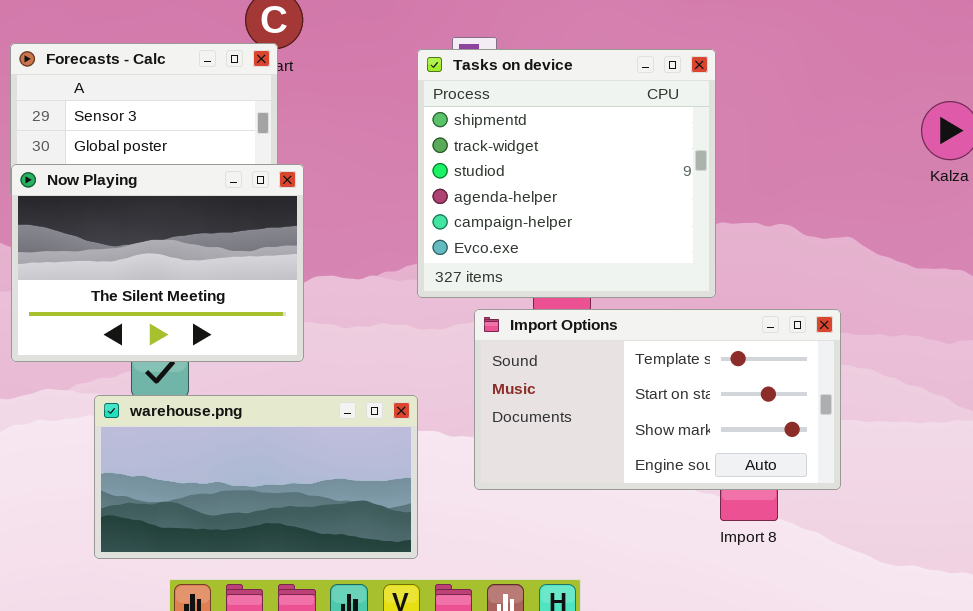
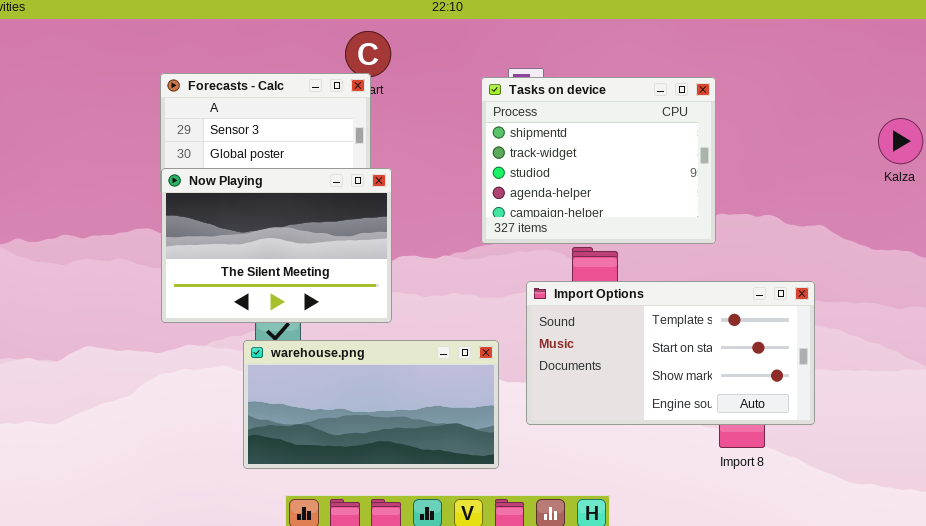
Tasks on device: [417,49,716,298] -> [481,77,716,244], resized
warehouse.png: [94,395,418,559] -> [243,340,499,469], moved

